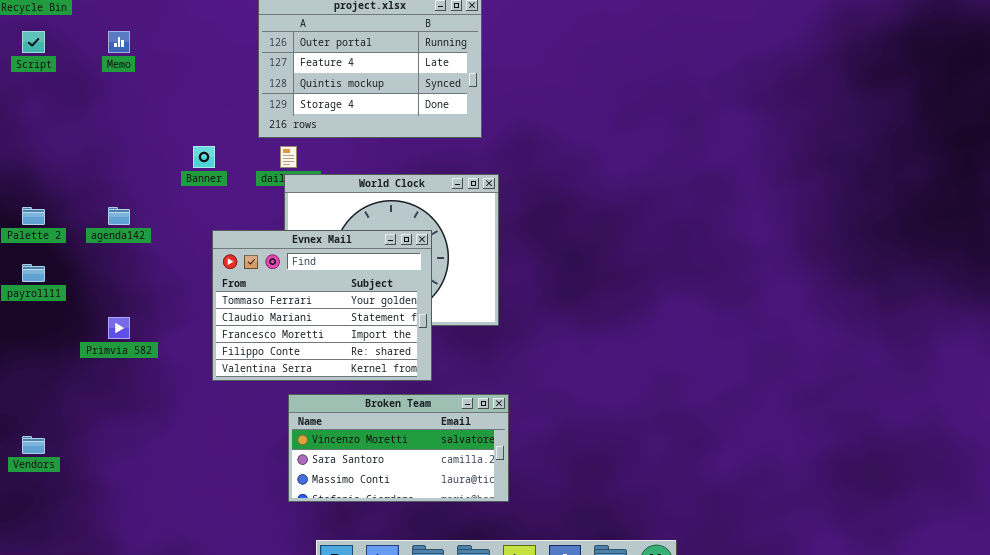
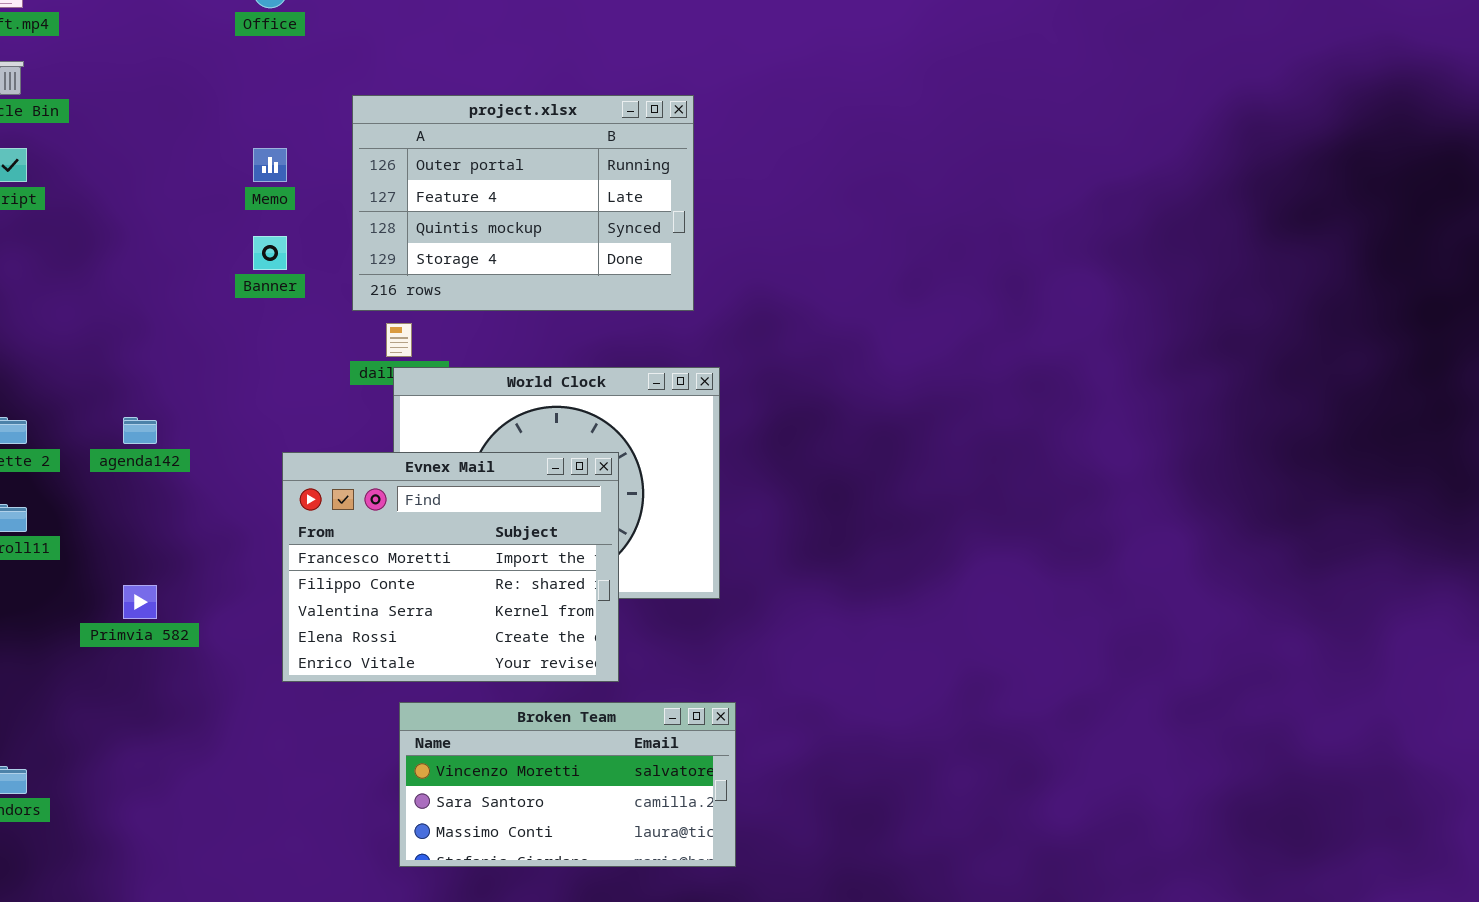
Memo: [108,31,130,53] -> [253,148,287,182], moved
Banner: [193,146,215,168] -> [253,236,287,270], moved
Evnex Mail: [212,230,432,381] -> [282,452,619,682], scrolled down 2 rows

